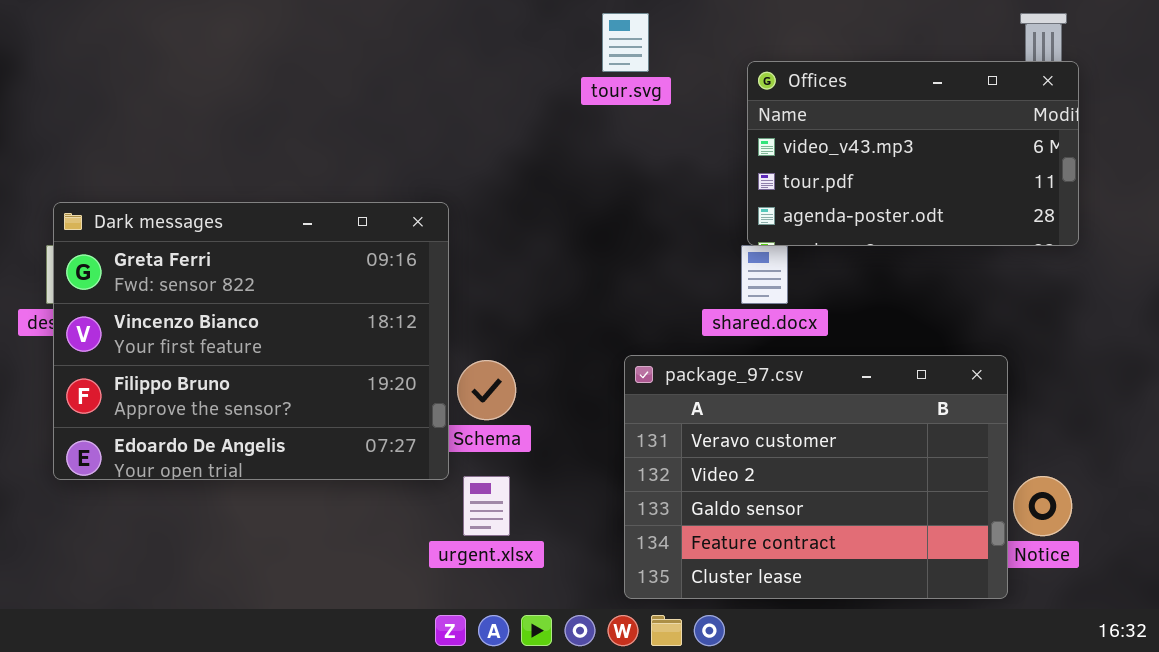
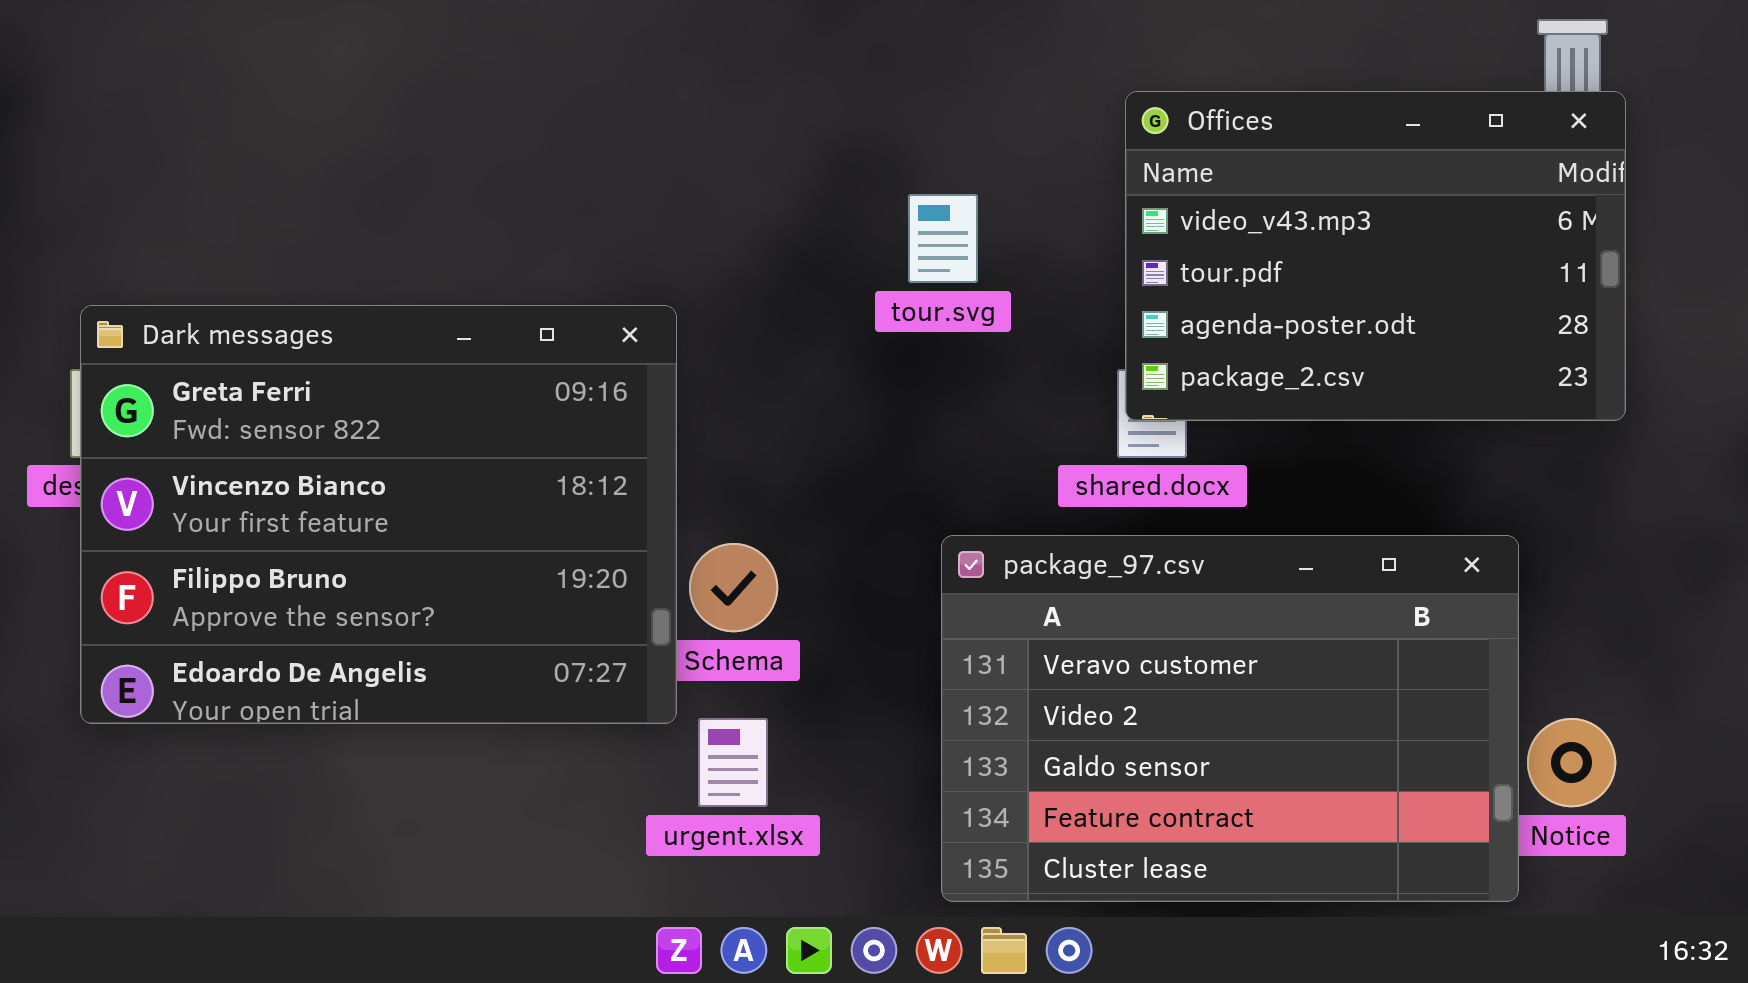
tour.svg: [602,13,649,72] -> [908,194,978,283], moved
Offices: [747,61,1079,246] -> [1125,91,1626,421], resized

